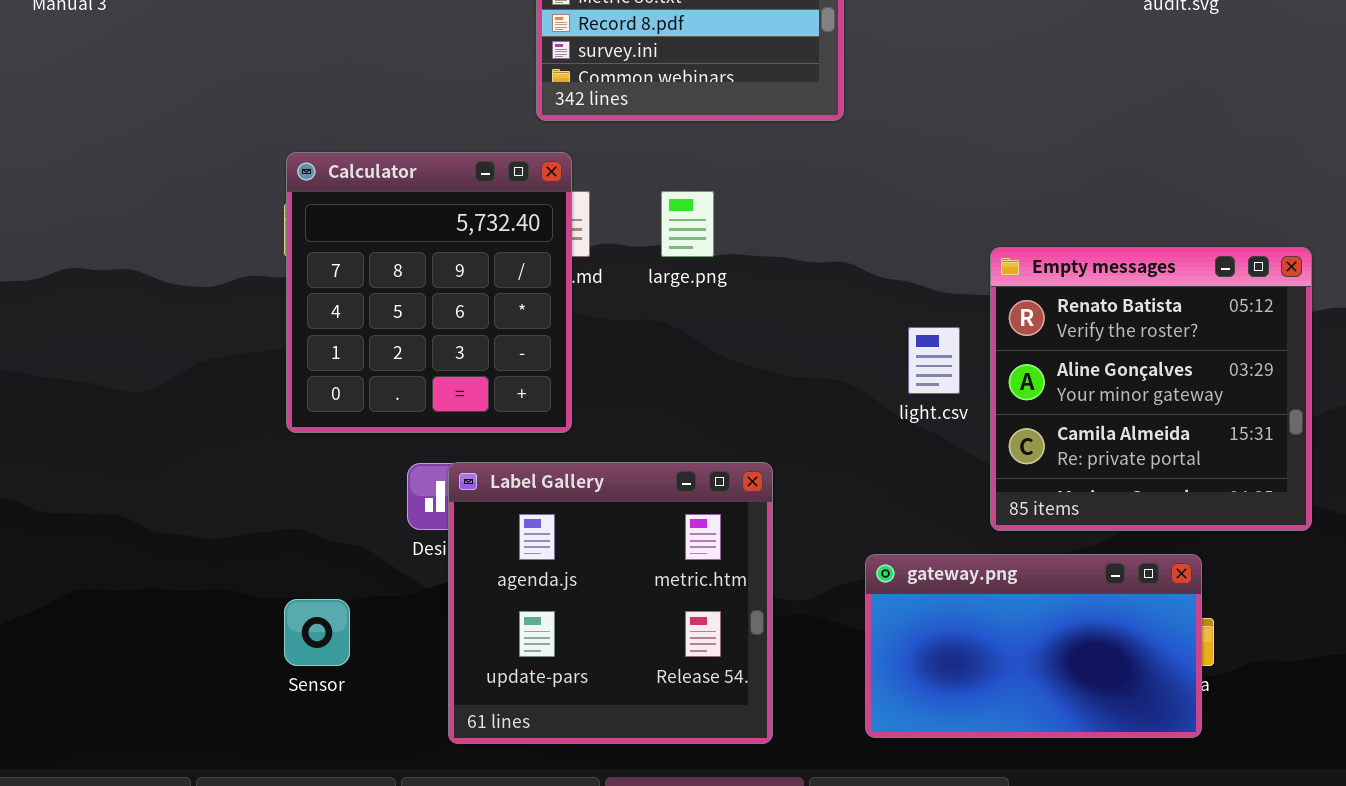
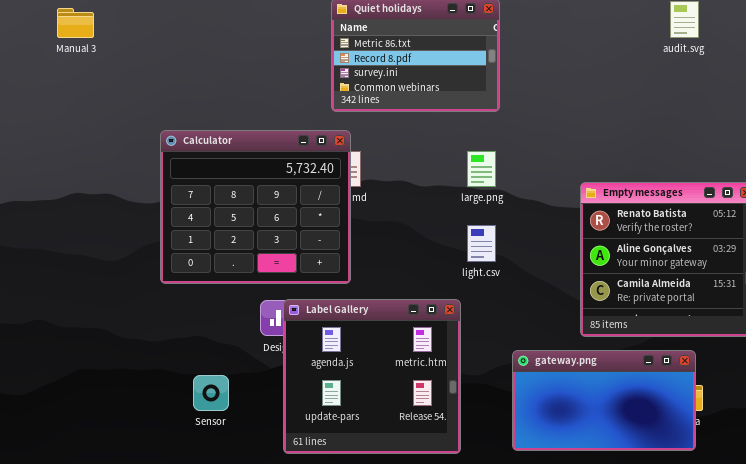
Calculator: [286,152,572,433] -> [160,130,351,284], resized
large.png: [661,191,714,257] -> [467,151,496,187], moved
light.csv: [908,327,960,394] -> [467,225,496,262], moved

